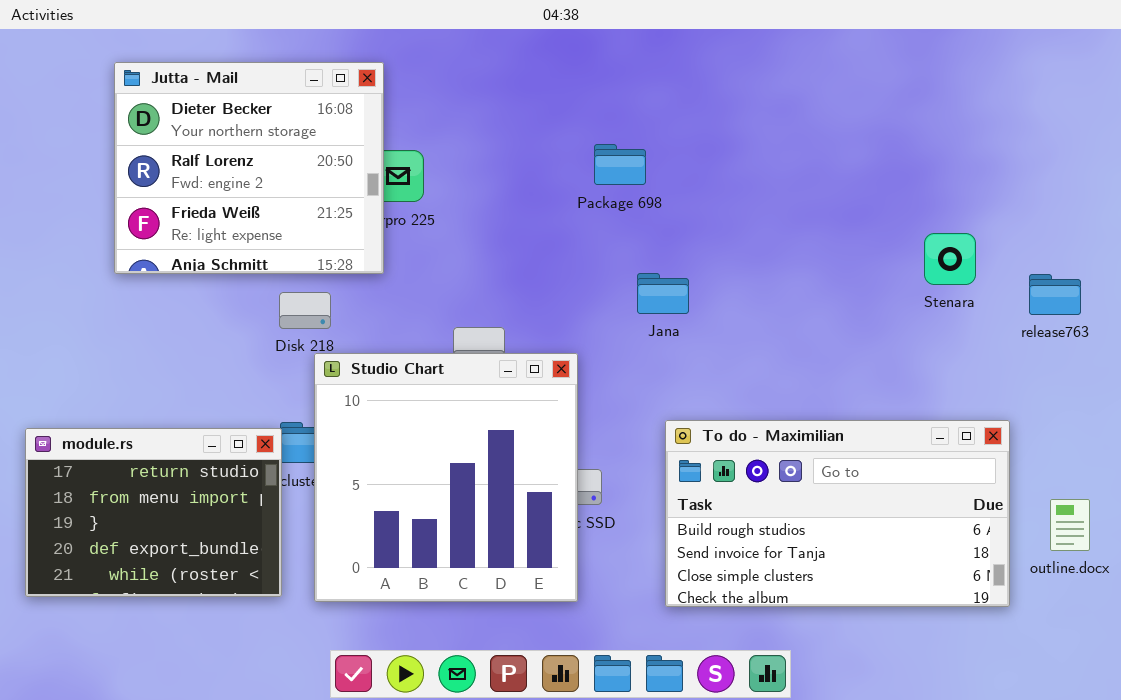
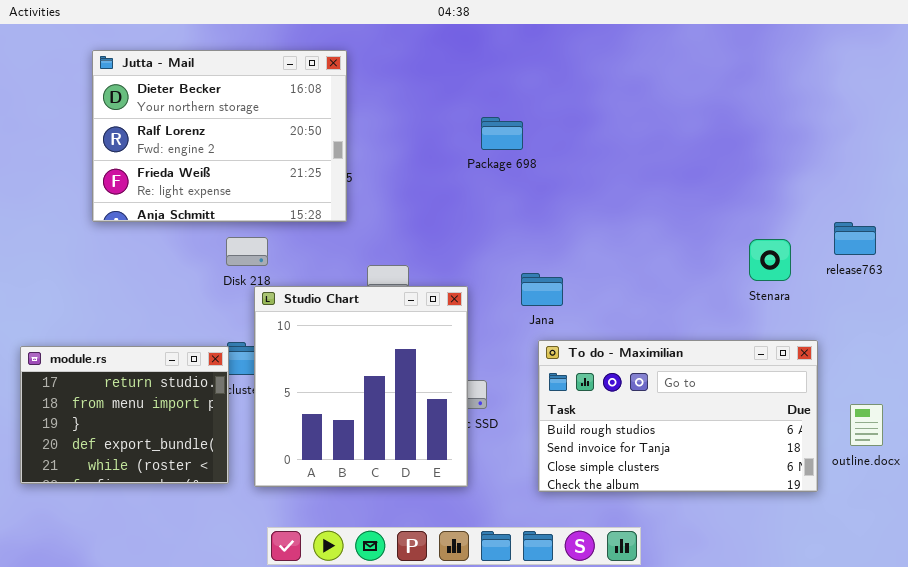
Jutta - Mail: [114,62,384,274] -> [92,50,347,222], resized
Stenara: [924,233,976,285] -> [749,239,791,281], moved
Jana: [637,273,689,314] -> [521,273,563,306], moved

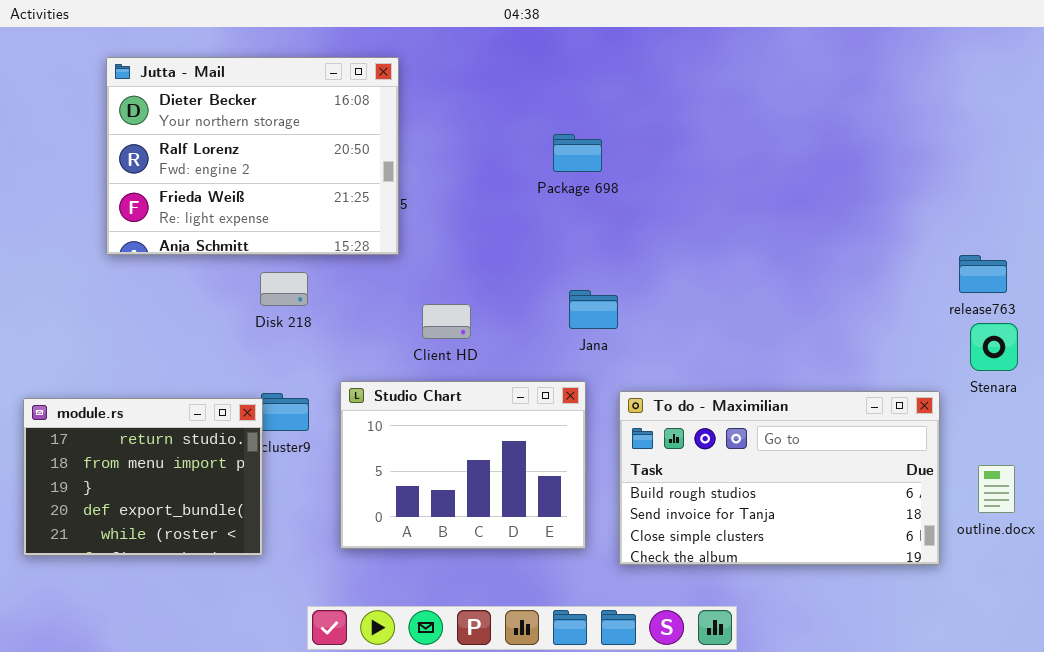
Stenara: [749,239,791,281] -> [970,323,1018,371], moved
Jana: [521,273,563,306] -> [569,290,618,329], moved
Studio Chart: [254,286,468,487] -> [340,381,586,549], moved, resized

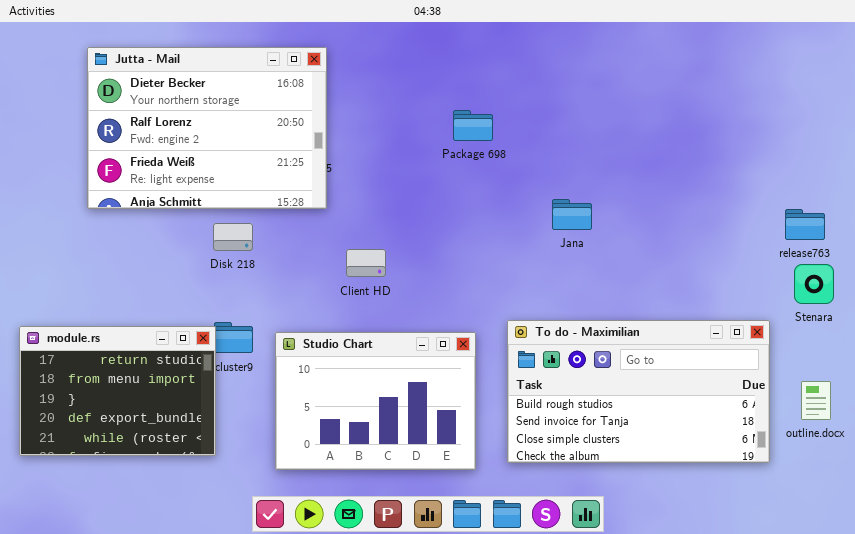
Jana: [569,290,618,329] -> [552,199,592,230], moved
Studio Chart: [340,381,586,549] -> [275,332,476,470], moved

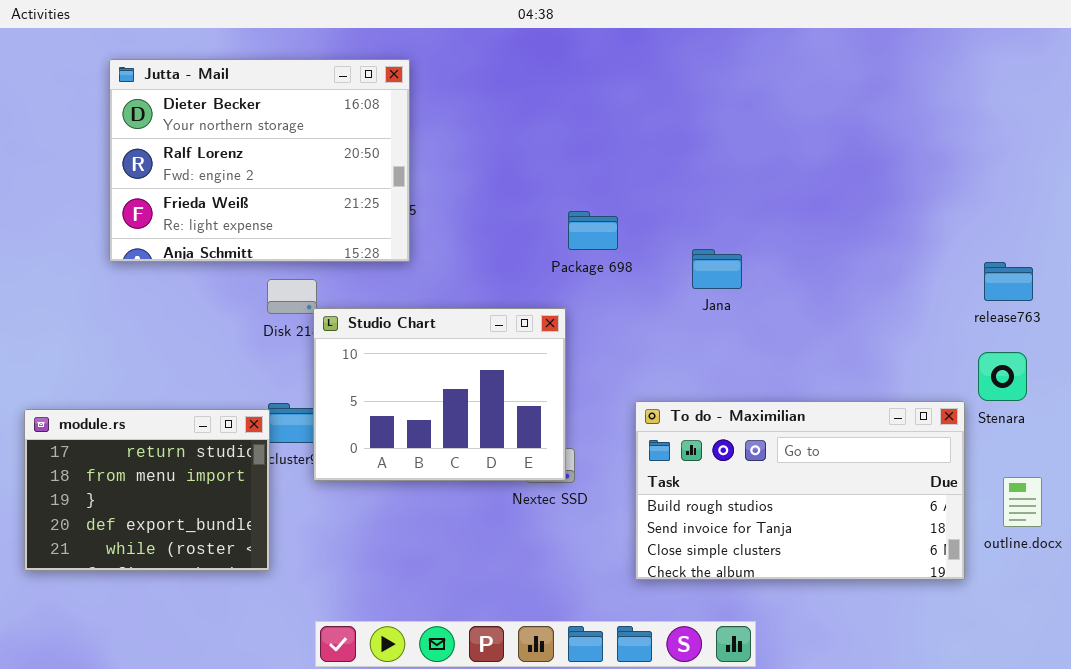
Package 698: [453,110,493,141] -> [568,211,618,250], moved
Stenara: [794,264,834,304] -> [978,352,1027,401], moved
Studio Chart: [275,332,476,470] -> [313,308,566,481], moved

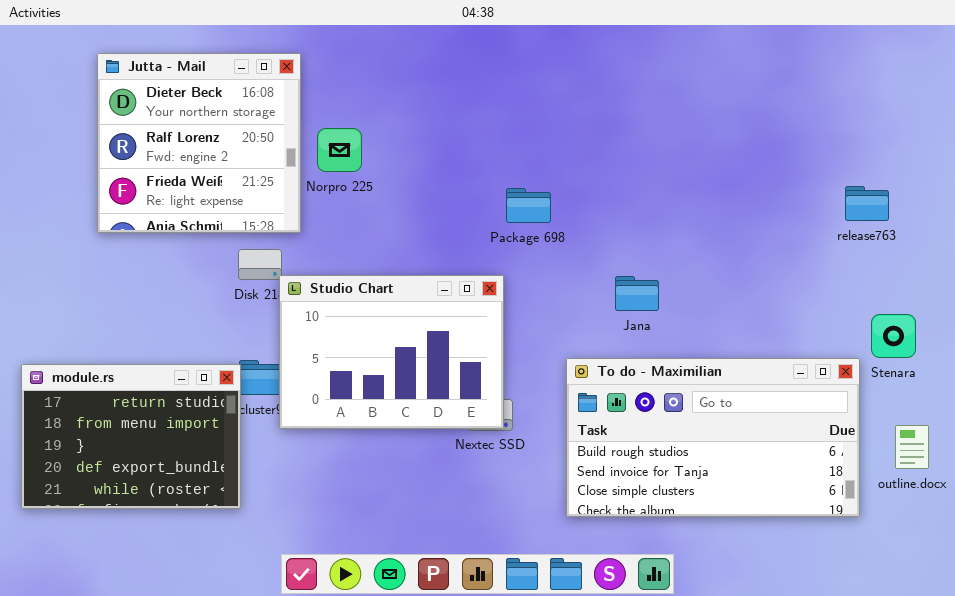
Jutta - Mail: [109,59,410,262] -> [97,53,301,233], resized
Jana: [692,249,742,289] -> [615,276,659,311], moved
release763: [984,262,1033,301] -> [845,186,889,221], moved

